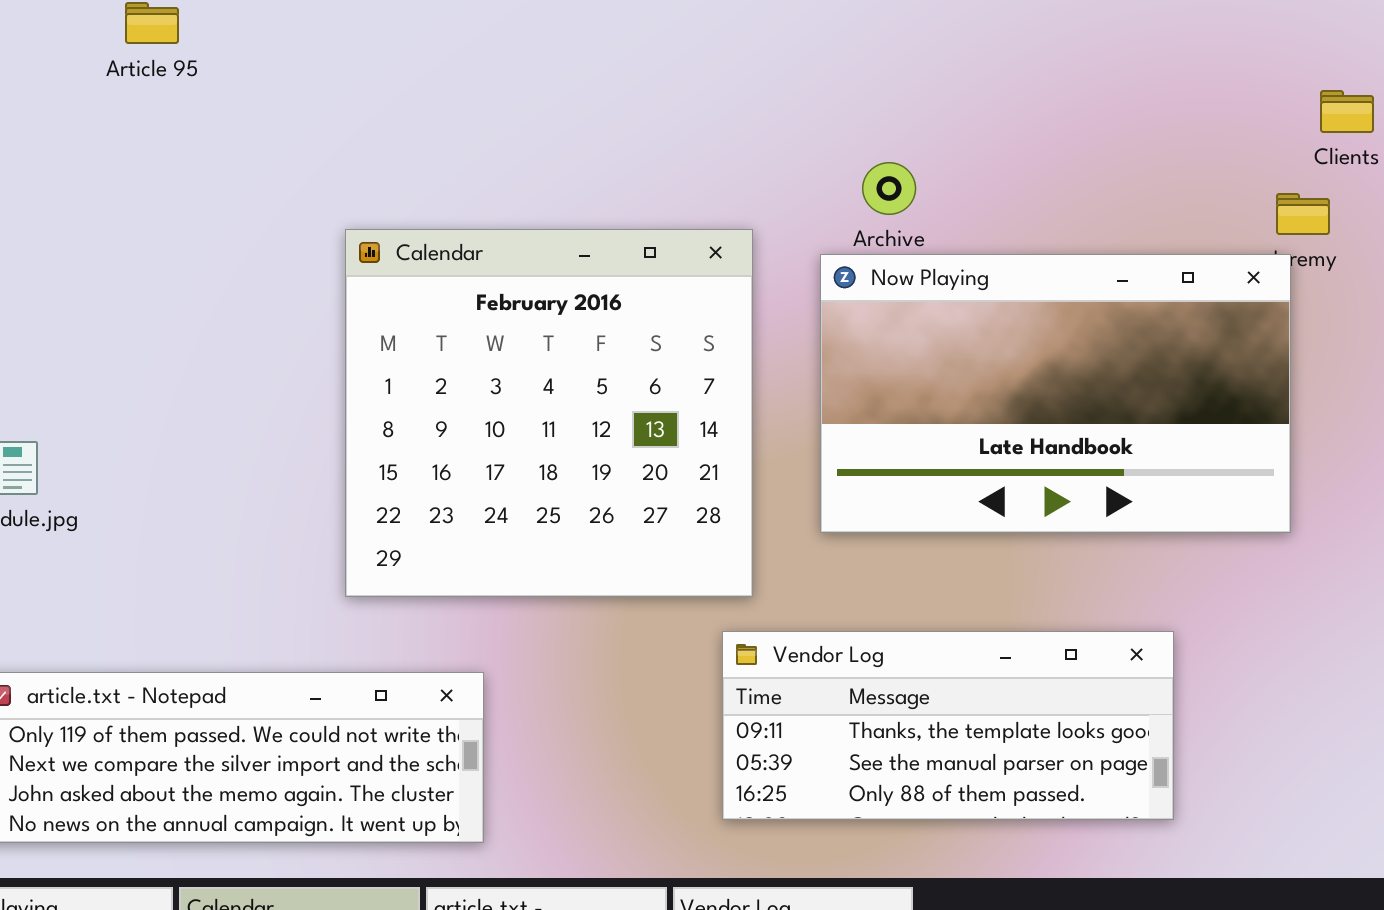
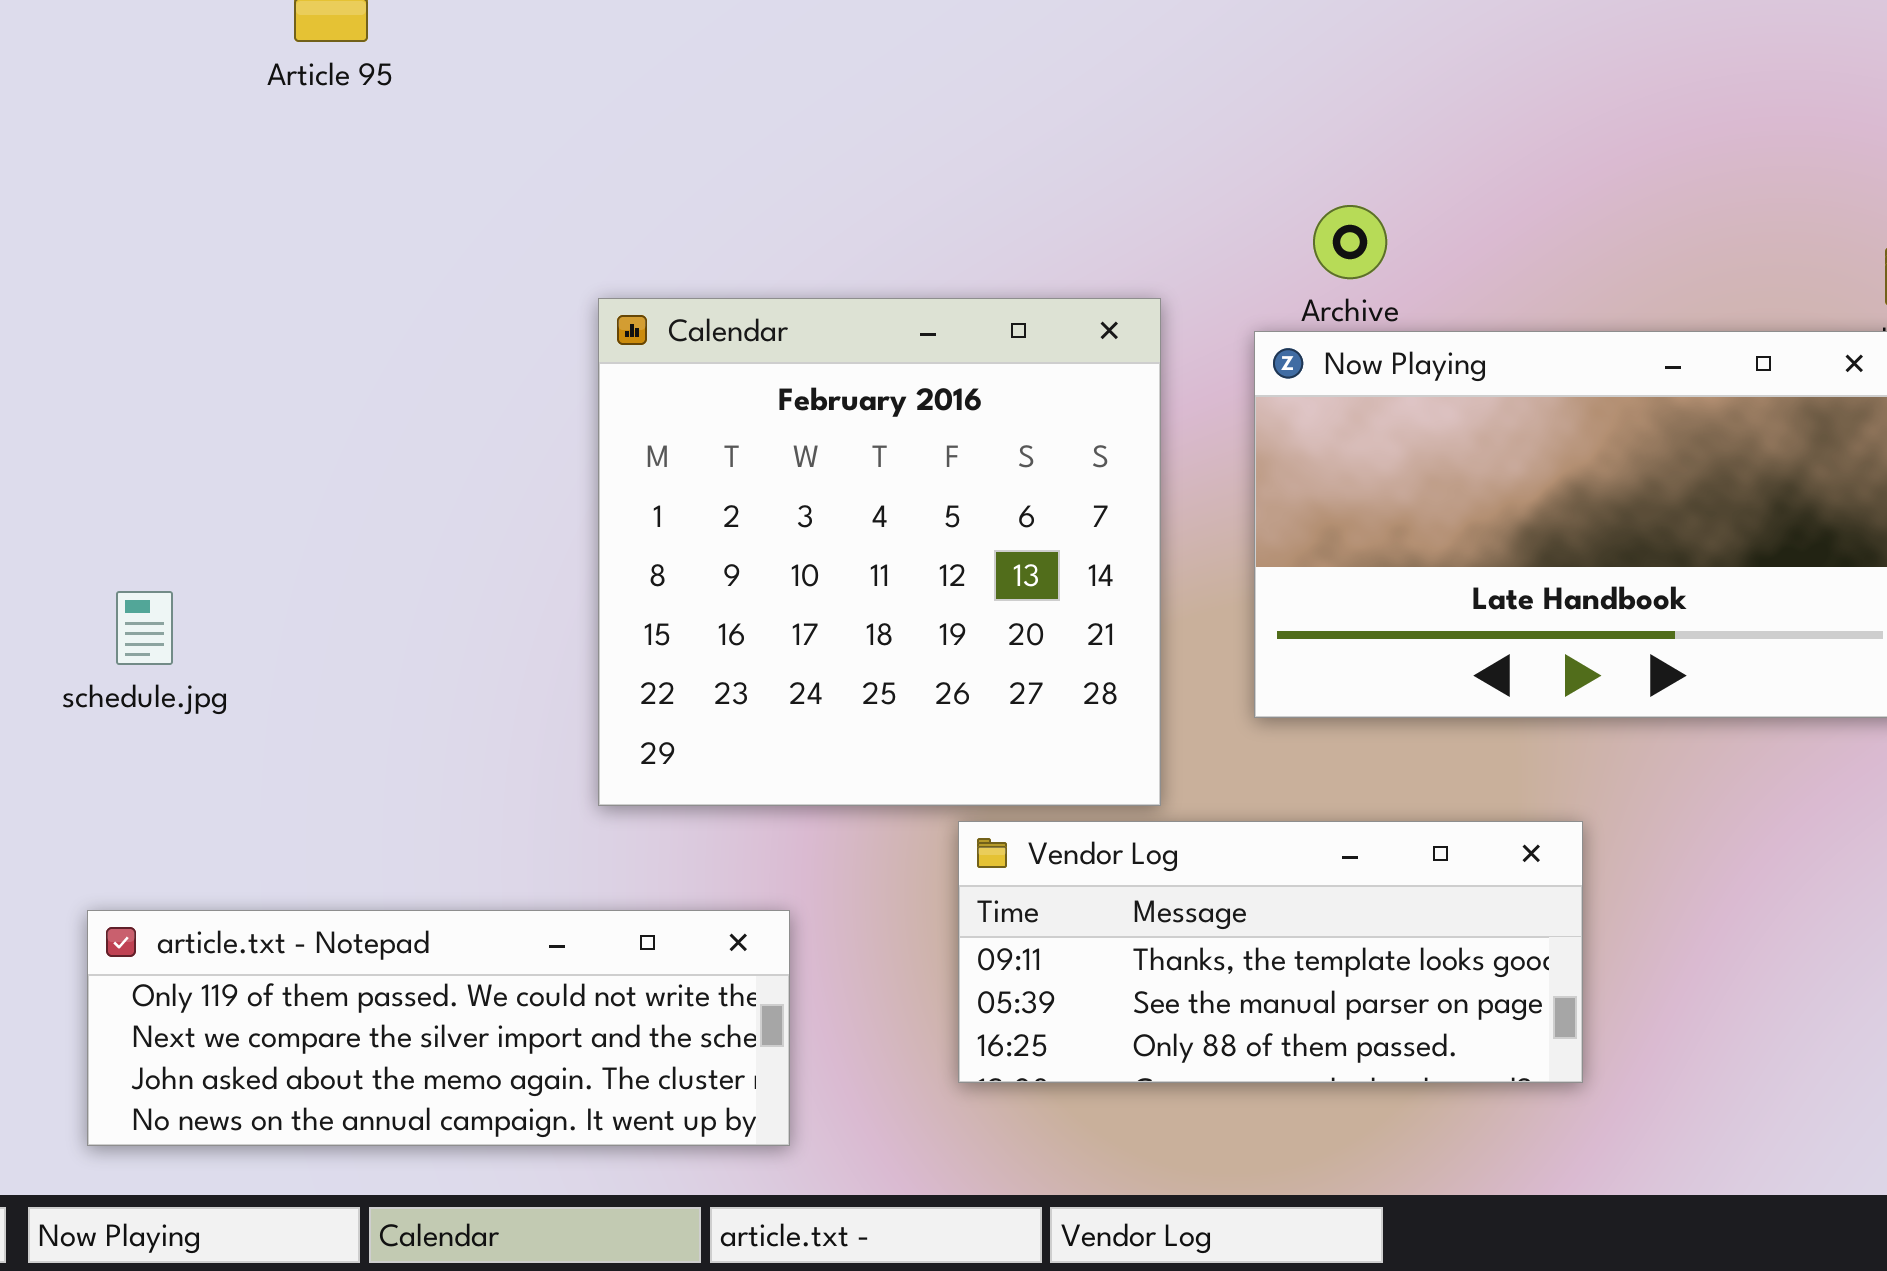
Vendor Log: [722,631,1174,820] -> [958,821,1583,1083], moved

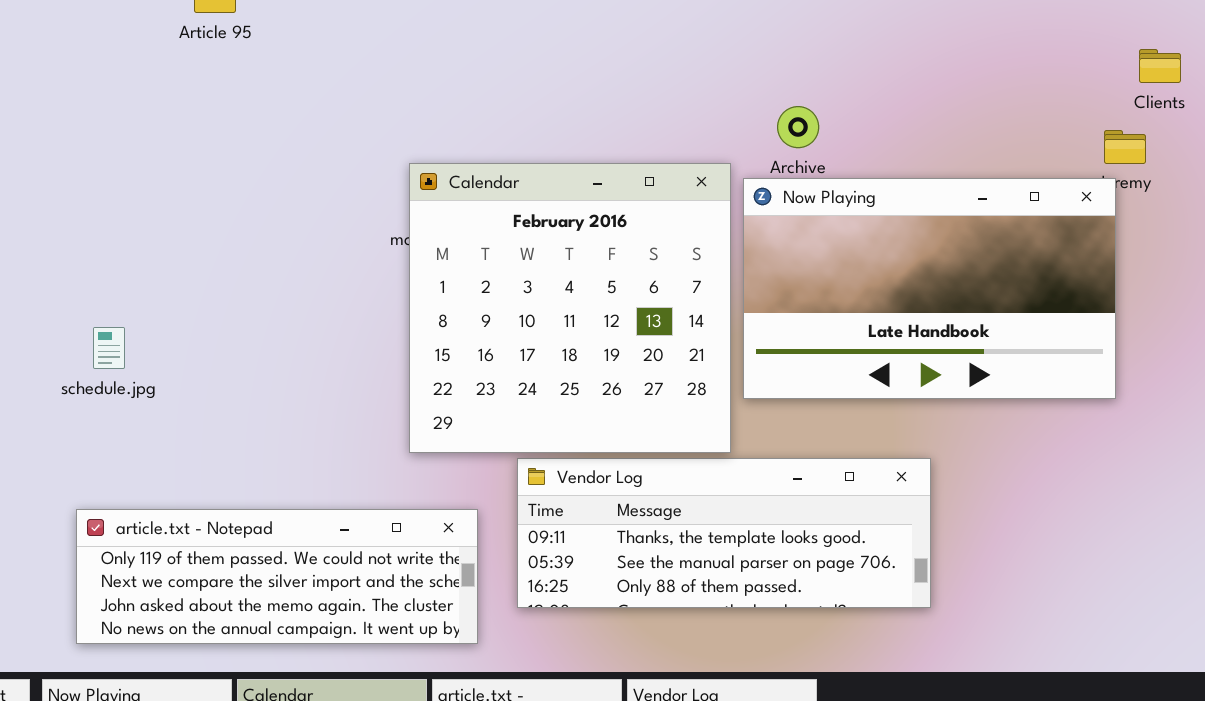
Calendar: [598,298,1161,806] -> [409,163,731,453], moved
Vendor Log: [958,821,1583,1083] -> [517,458,931,608], resized

